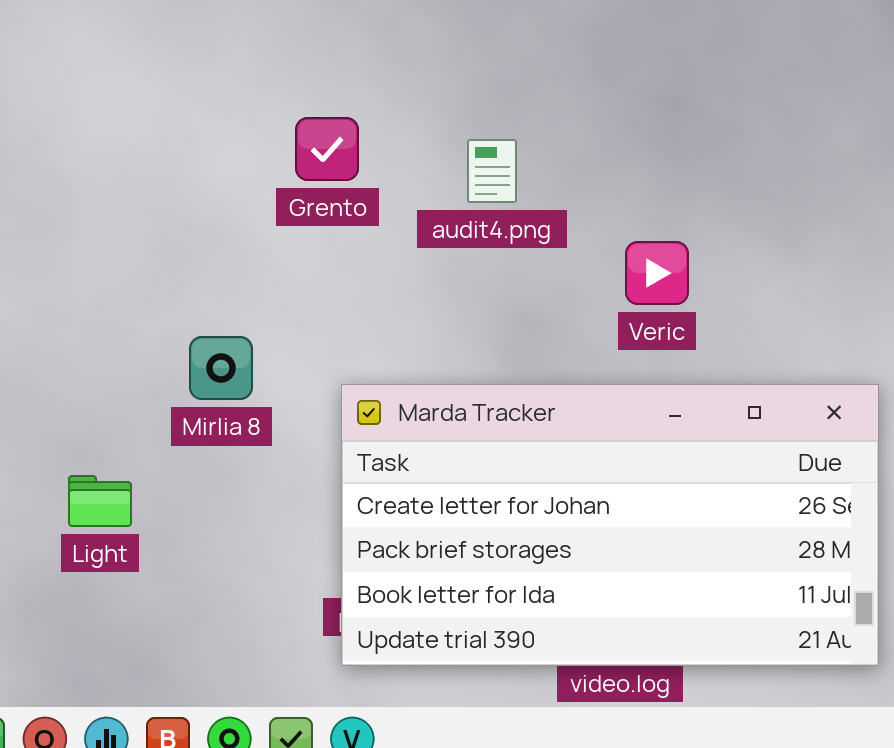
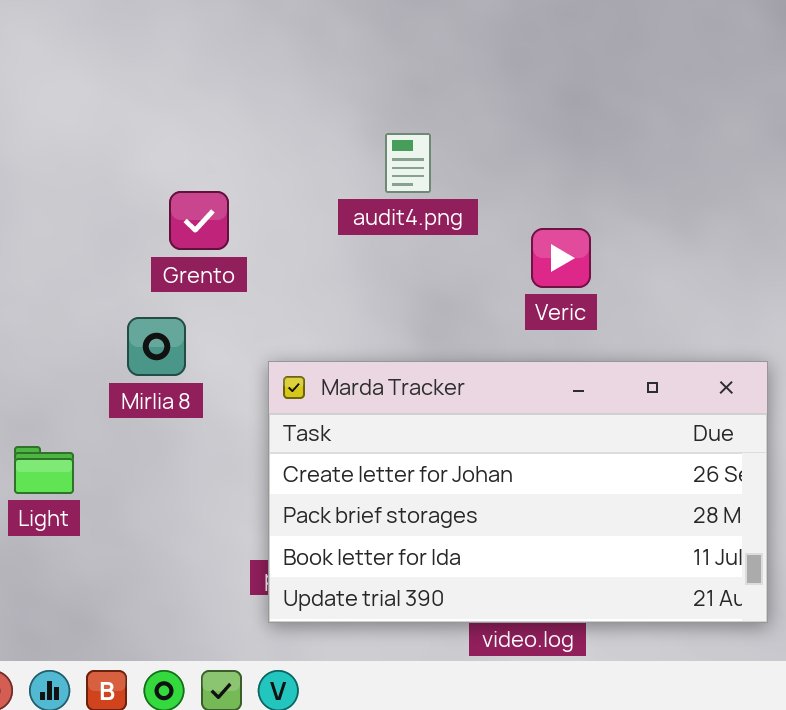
Grento: [295,117,359,181] -> [169,191,229,250], moved

